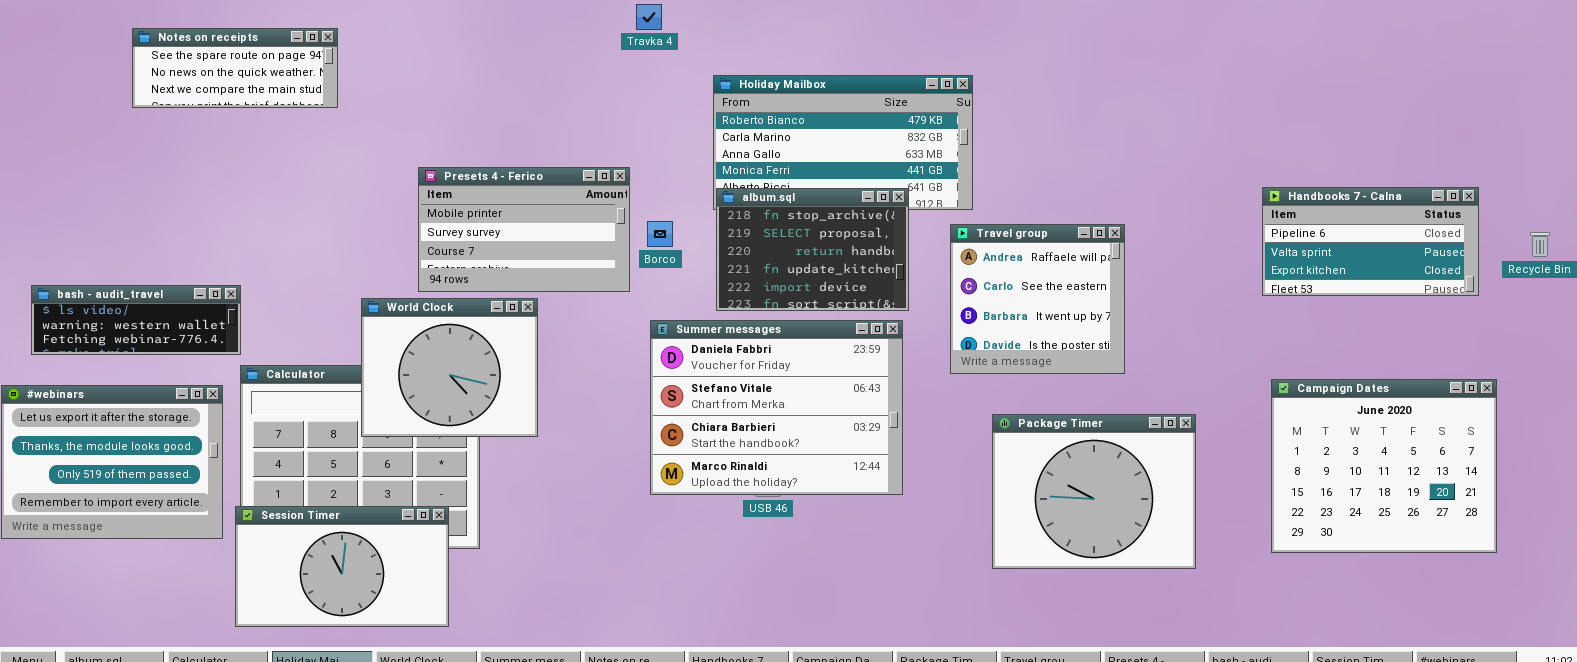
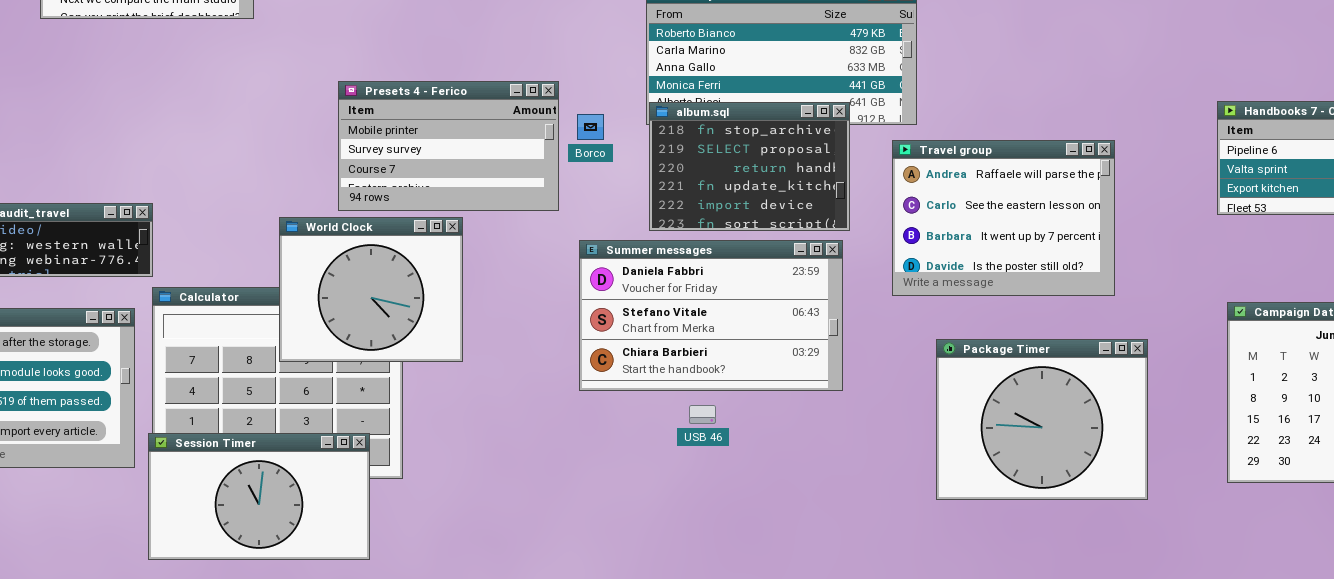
Borco: [647,221,673,247] -> [577,114,604,140], moved
Travel group: [950,224,1125,374] -> [892,140,1115,296], resized
Summer messages: [650,320,903,495] -> [579,240,843,391], resized

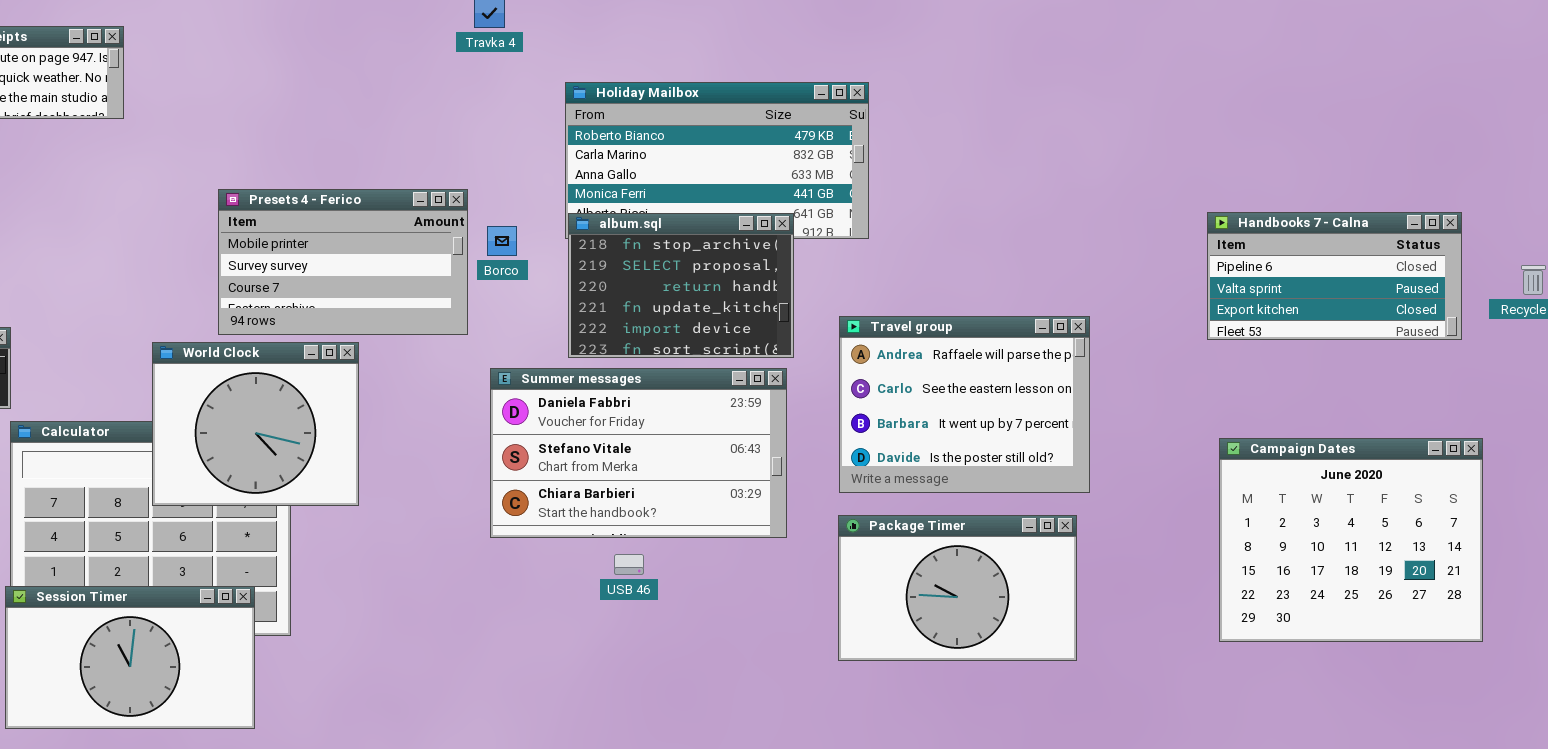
Travel group: [892,140,1115,296] -> [839,316,1090,493], moved
Package Timer: [936,339,1148,500] -> [838,515,1077,661], moved, resized

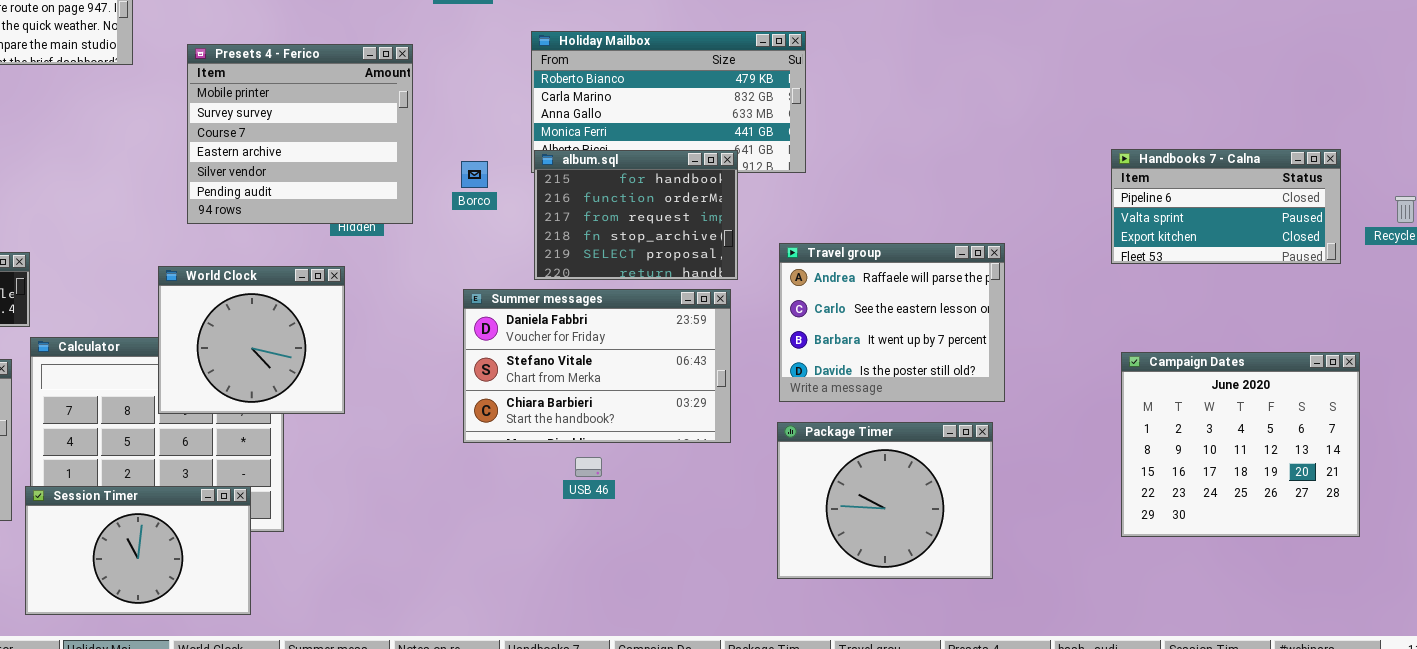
Presets 4 - Ferico: [218,189,468,335] -> [187,44,413,224], moved, resized
album.sql: [568,213,794,358] -> [534,150,738,280], scrolled up 3 rows
Package Timer: [838,515,1077,661] -> [777,422,993,579], resized

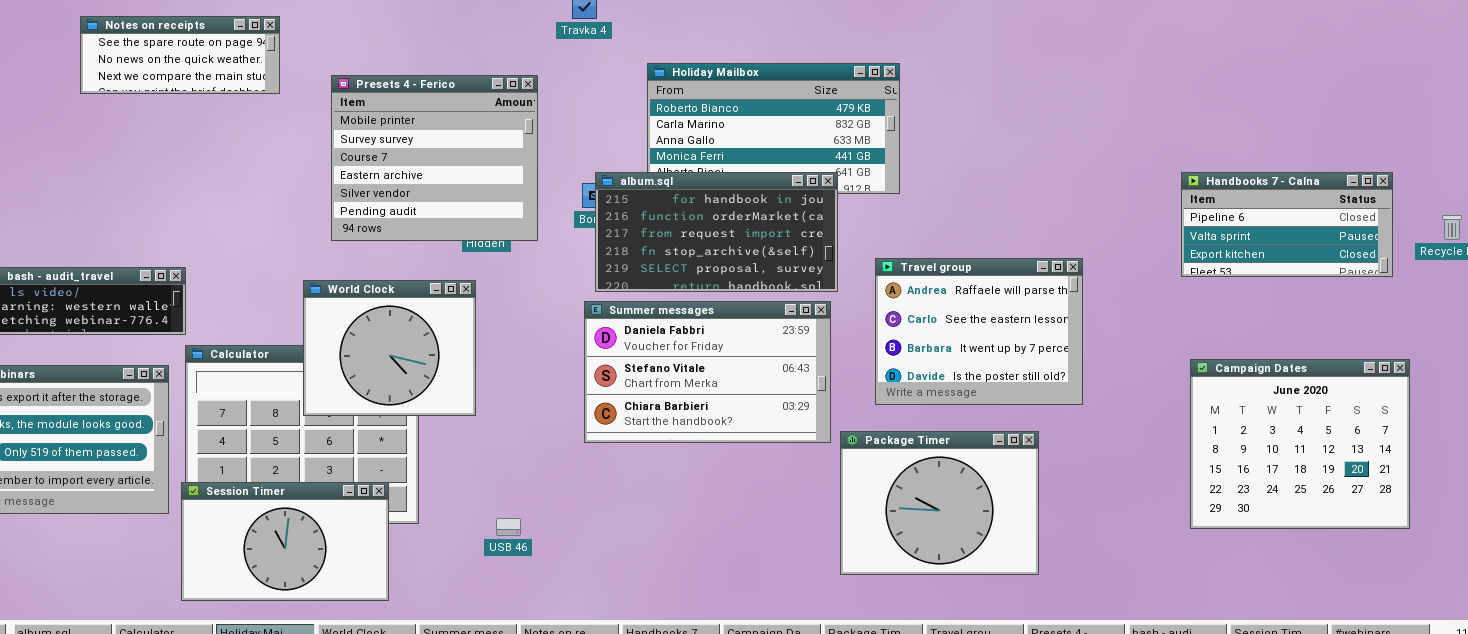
album.sql: [534,150,738,280] -> [595,172,838,292], resized
Package Timer: [777,422,993,579] -> [840,431,1039,575], moved
USB 46: [575,457,602,477] -> [496,518,521,536], moved

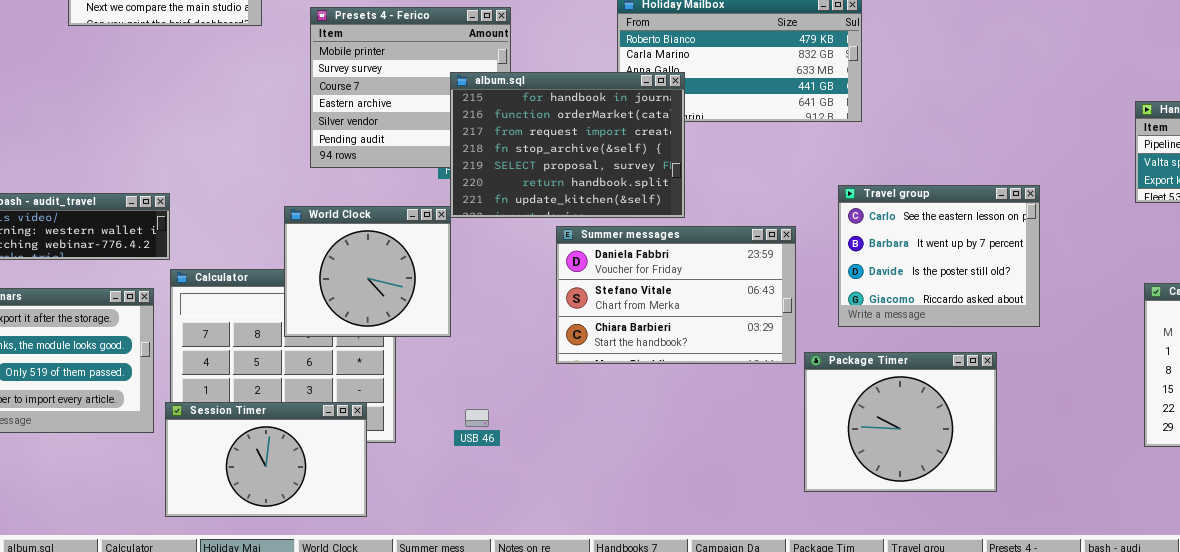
album.sql: [595,172,838,292] -> [450,72,685,218], moved, resized
Travel group: [875,258,1083,405] -> [838,185,1040,327], scrolled down 1 row
USB 46: [496,518,521,536] -> [465,409,489,427], moved

